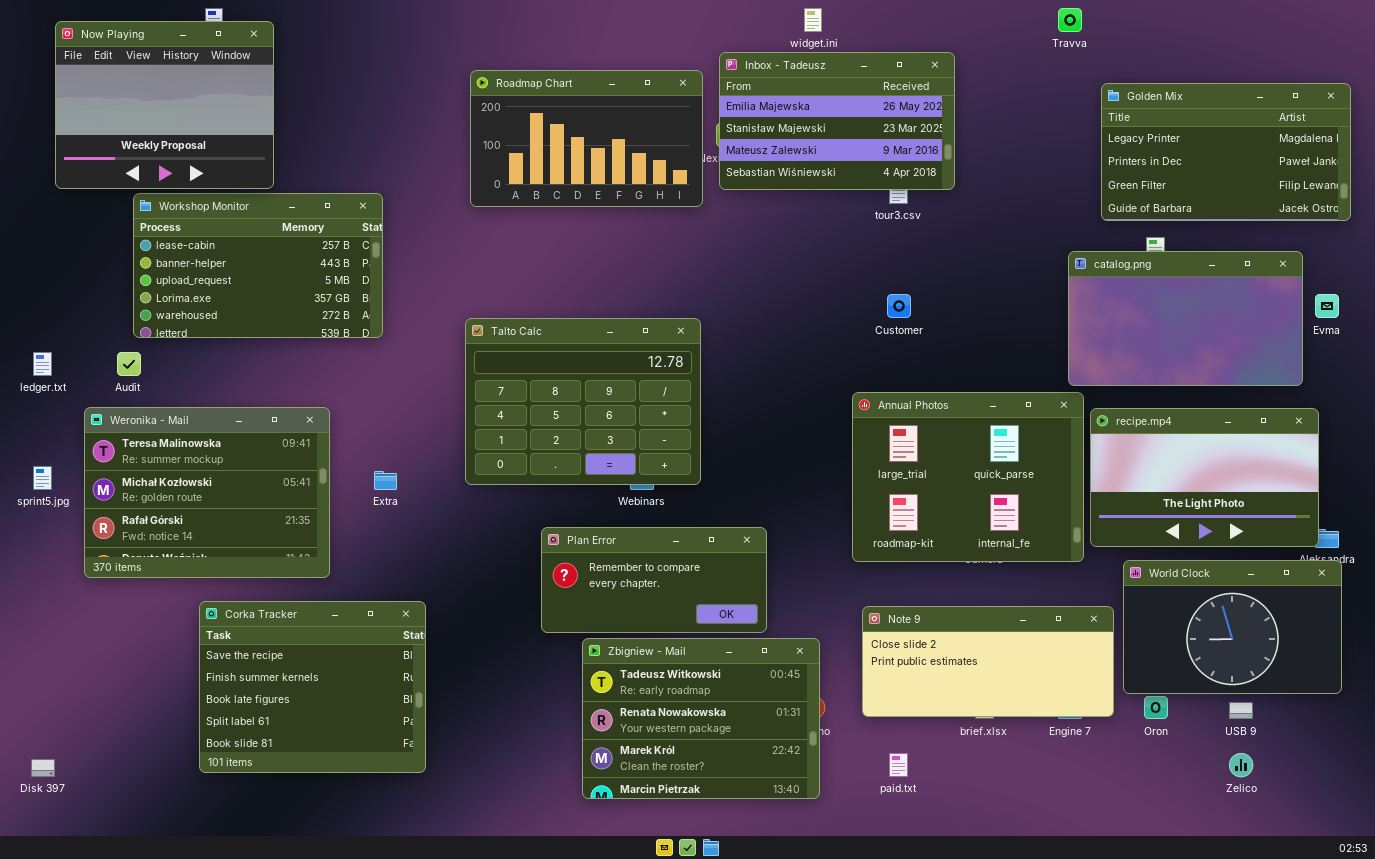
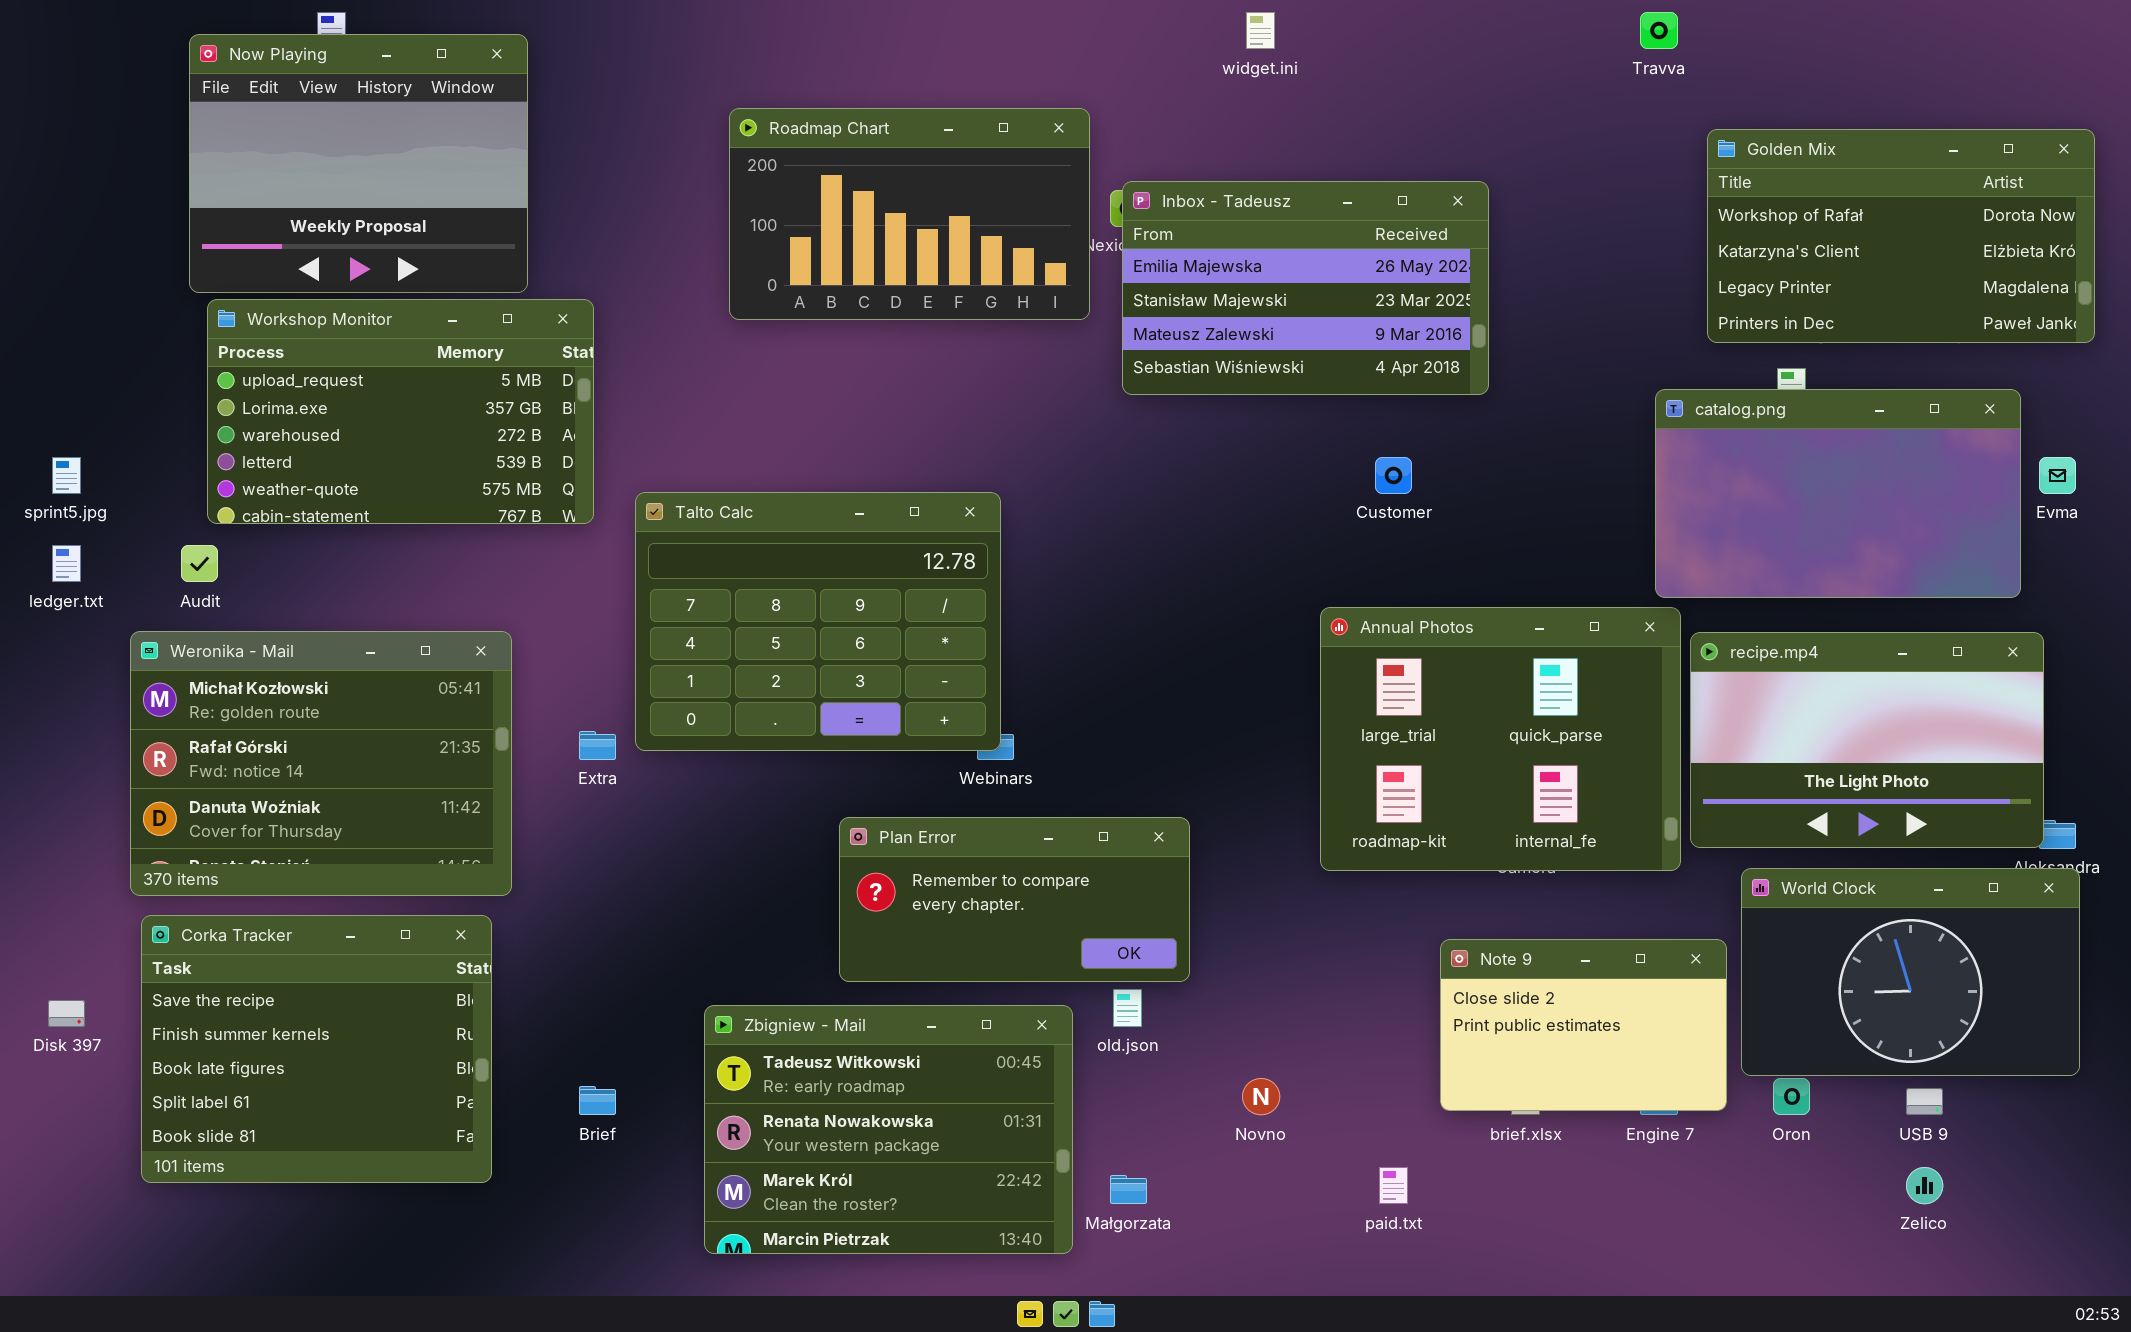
Now Playing: [55,21,274,189] -> [189,34,528,293], moved
Inbox - Tadeusz: [719,52,955,190] -> [1122,181,1489,395], moved
Golden Mix: [1101,83,1351,221] -> [1707,129,2095,343], scrolled up 2 rows
Workshop Monitor: [133,193,383,338] -> [207,299,594,524], scrolled down 2 rows
Talto Calc: [465,318,701,485] -> [635,492,1001,751], moved
Weronika - Mail: [84,407,330,578] -> [130,631,512,896], scrolled down 1 row
sprint5.jpg: [33,466,52,490] -> [52,457,81,494], moved
Corka Tracker: [199,601,426,773] -> [141,915,492,1183], moved
Note 9: [862,606,1114,717] -> [1440,939,1727,1111], resized
Zbigniew - Mail: [582,638,820,799] -> [704,1005,1073,1254], moved
Disk 397: [31,759,55,777] -> [48,1000,85,1027], moved

